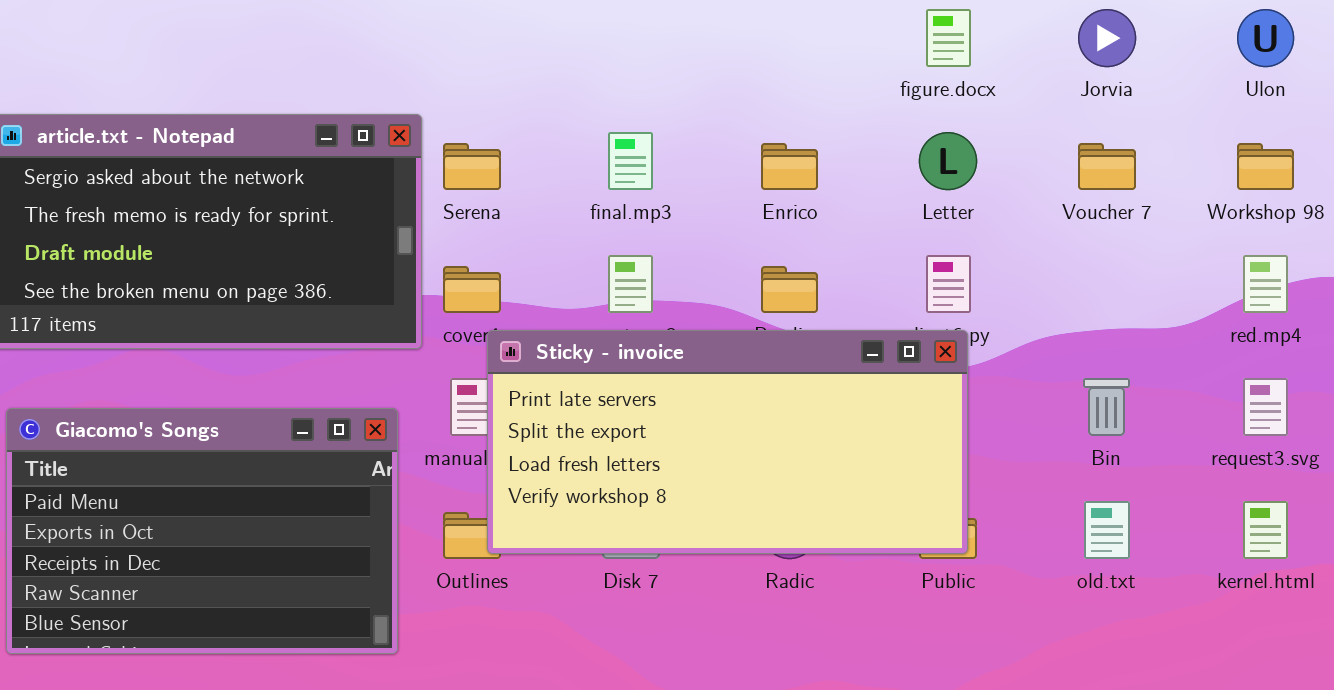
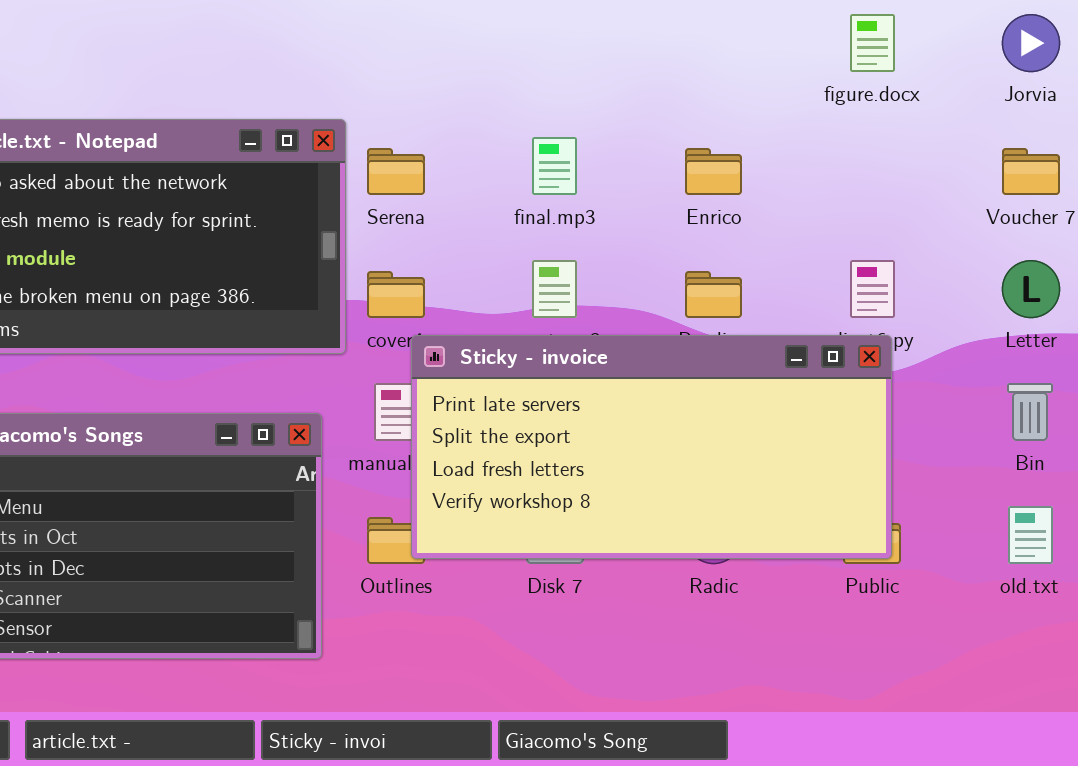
Letter: [919,132,977,190] -> [1002,260,1060,318], moved

